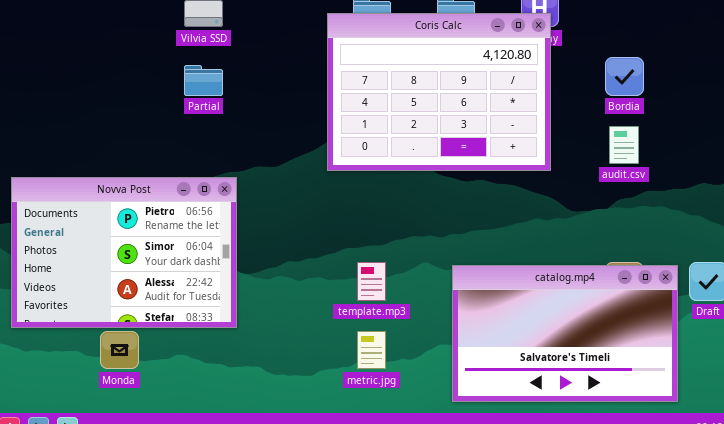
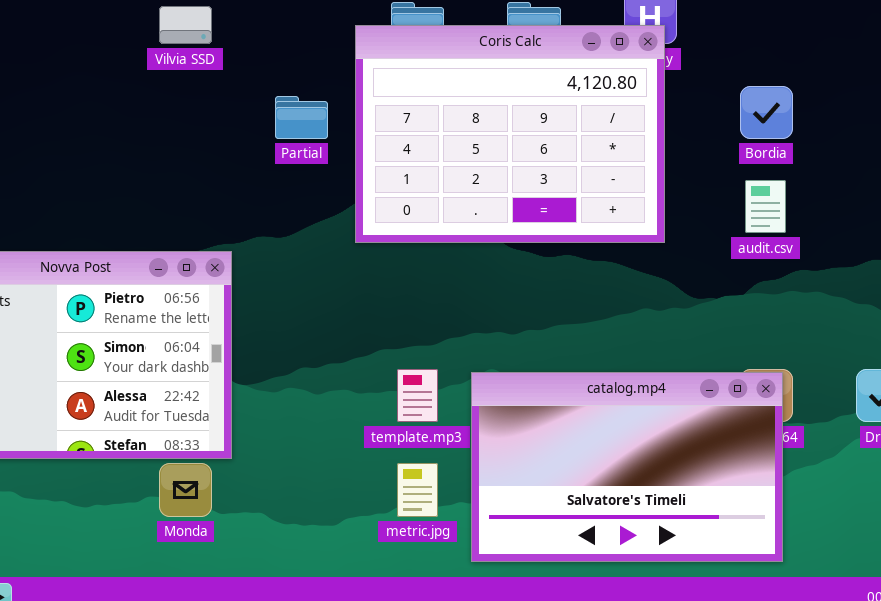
Partial: [184,65,223,96] -> [275,96,328,139], moved
catalog.mp4: [452,265,678,402] -> [471,372,783,562], moved
Monda: [100,331,139,369] -> [159,463,212,517], moved

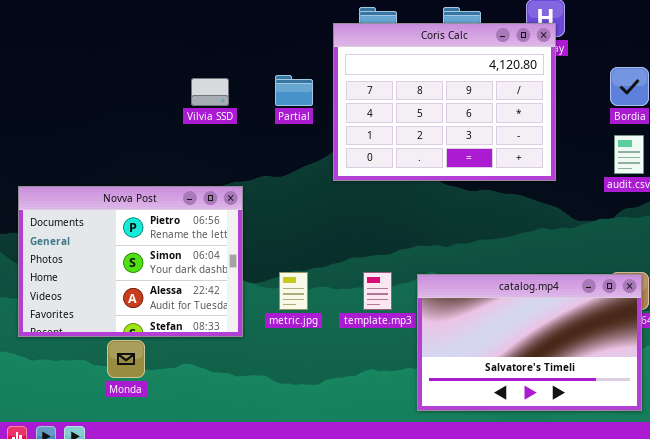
Vilvia SSD: [159,6,212,44] -> [191,78,229,106], moved
Monda: [159,463,212,517] -> [107,340,145,378], moved
metric.jpg: [397,463,438,517] -> [279,272,308,310], moved

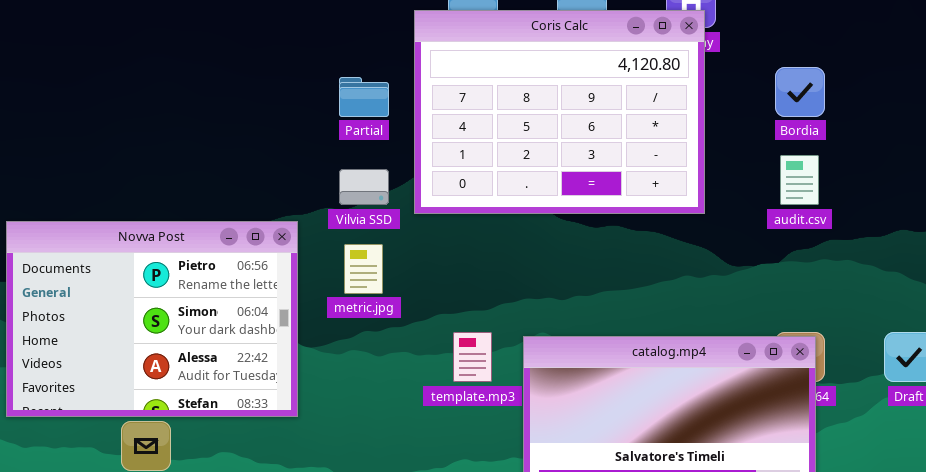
Vilvia SSD: [191,78,229,106] -> [339,169,389,205], moved
metric.jpg: [279,272,308,310] -> [344,244,383,294], moved

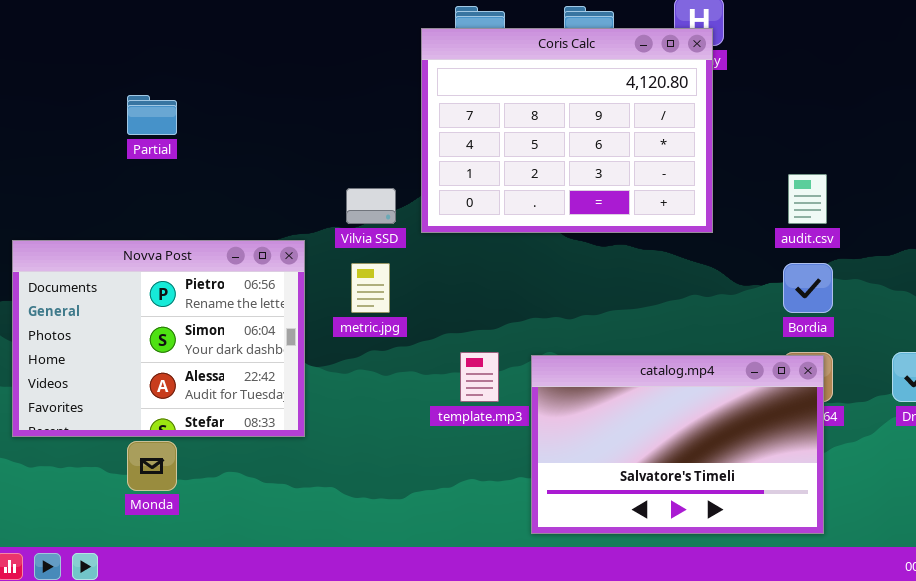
Bordia: [775,67,825,117] -> [783,263,833,313], moved
Partial: [339,77,389,117] -> [127,95,177,135], moved

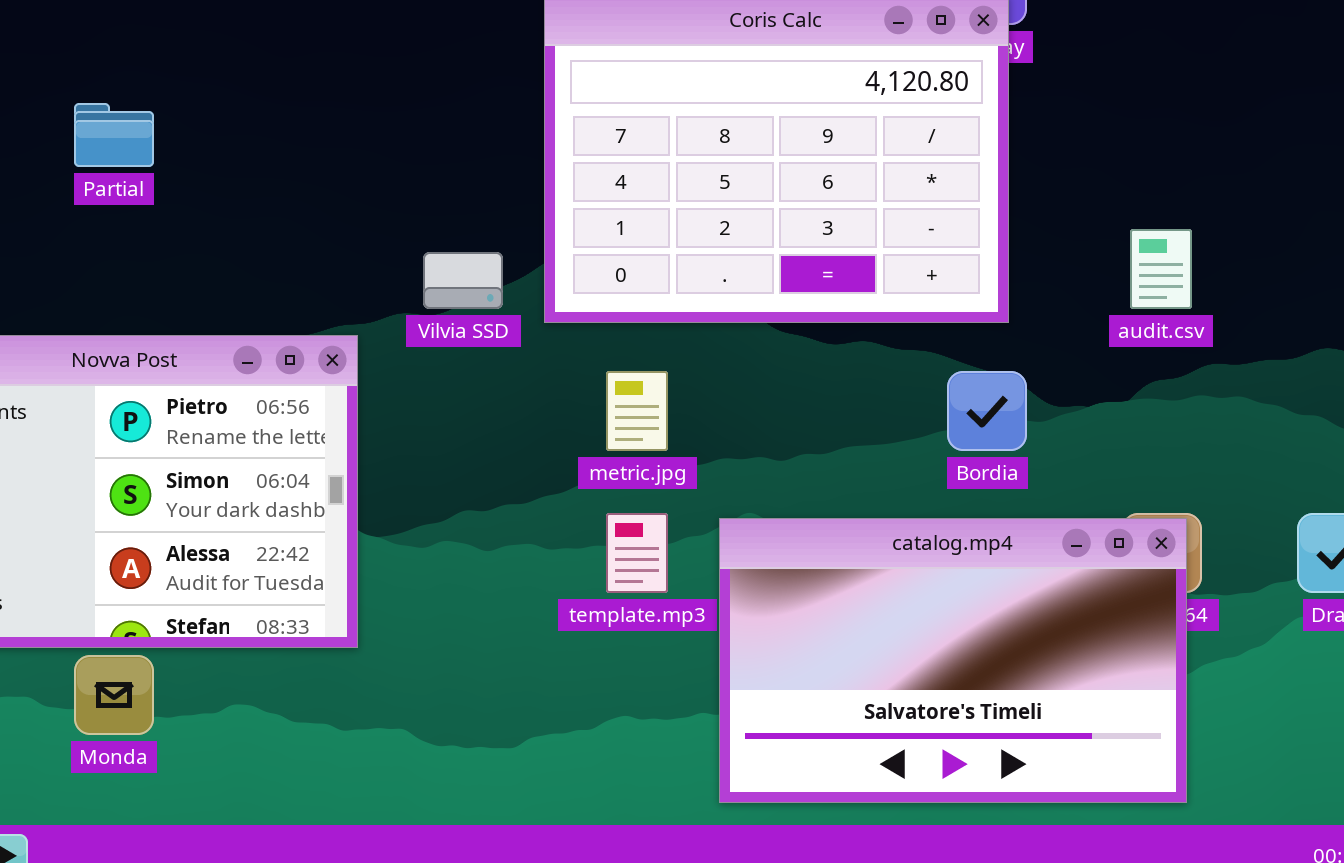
metric.jpg: [351,263,390,313] -> [606,371,668,451], moved
Bordia: [783,263,833,313] -> [947,371,1027,451], moved

